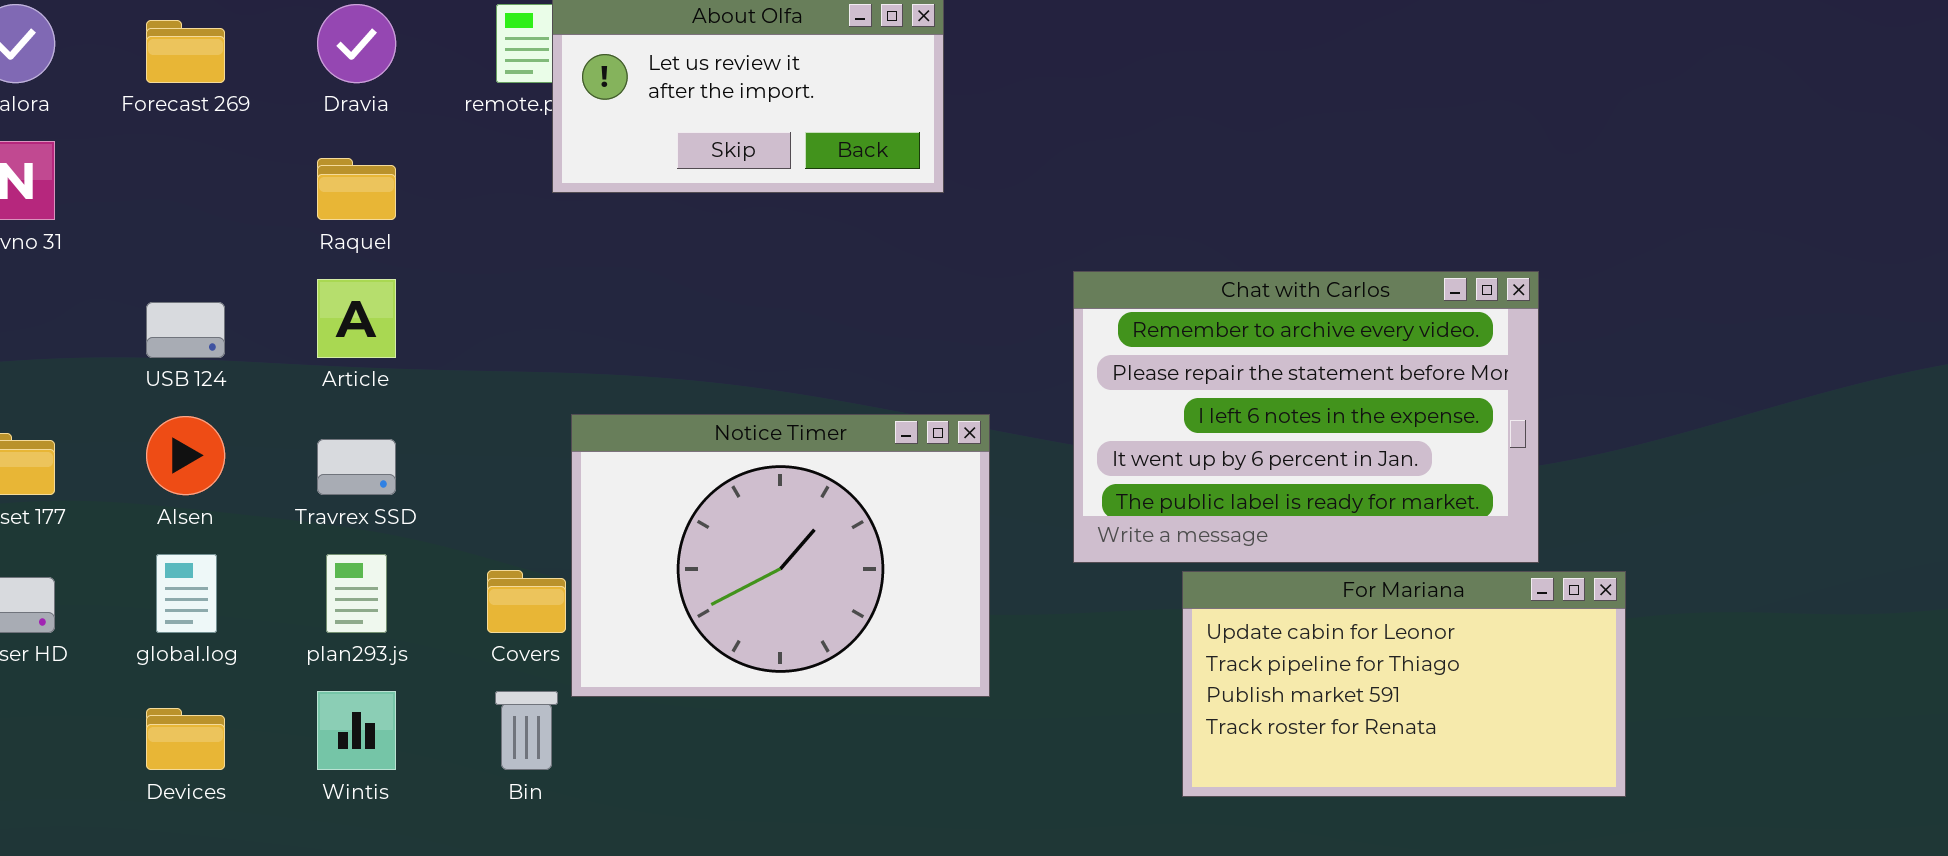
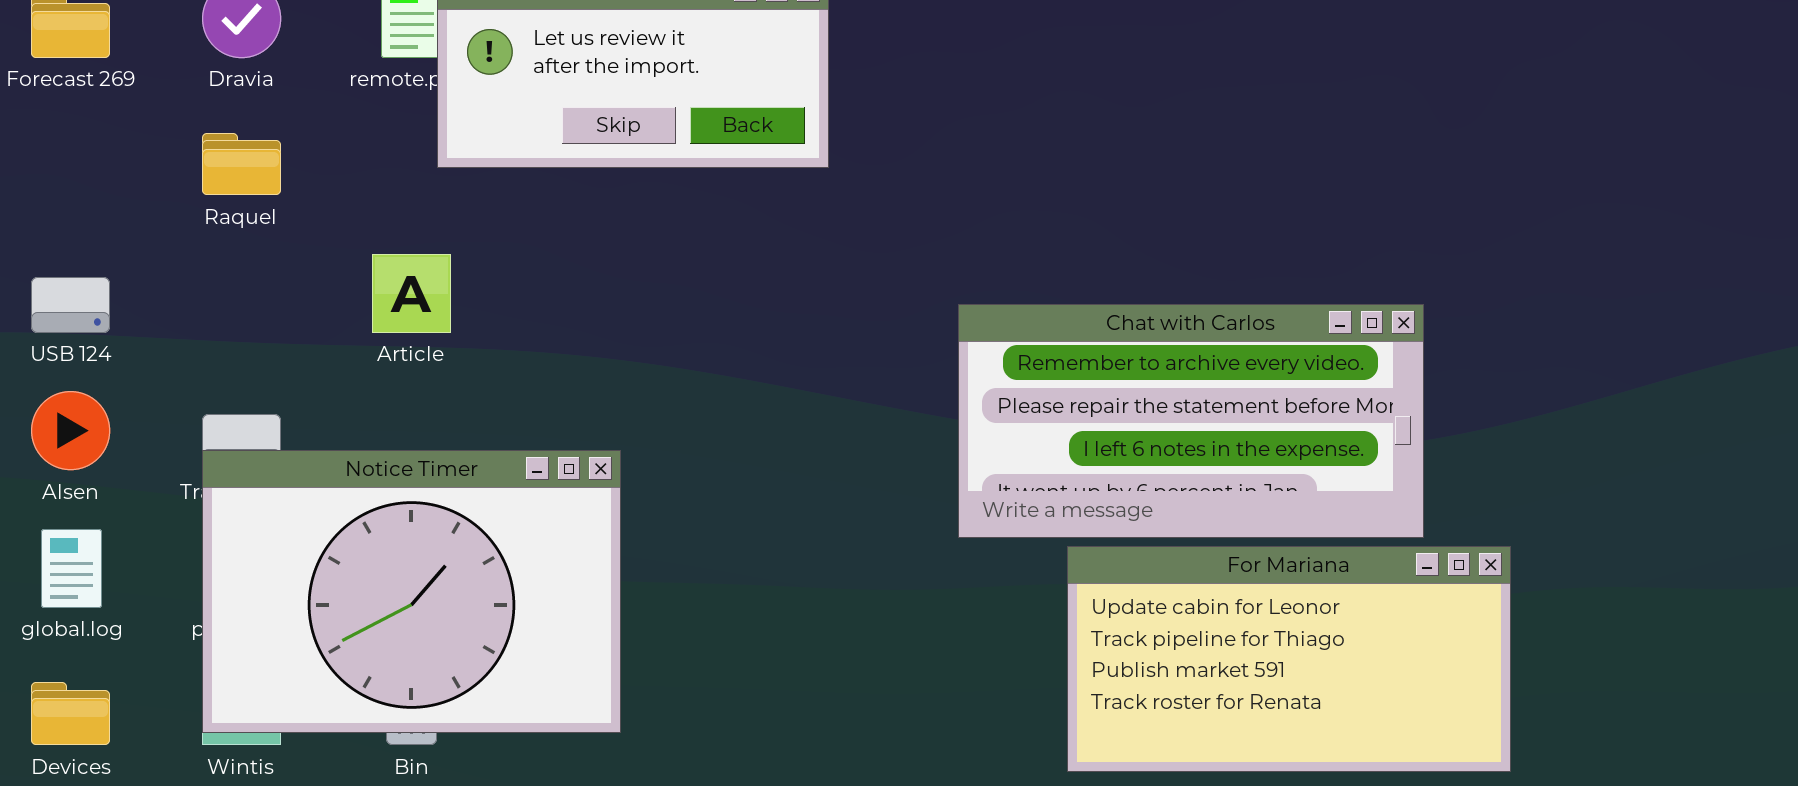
Chat with Carlos: [1073,271,1539,563] -> [958,304,1424,538], resized
Article: [317,279,396,358] -> [372,254,451,333], moved
Notice Timer: [571,414,990,697] -> [202,450,621,733], moved

